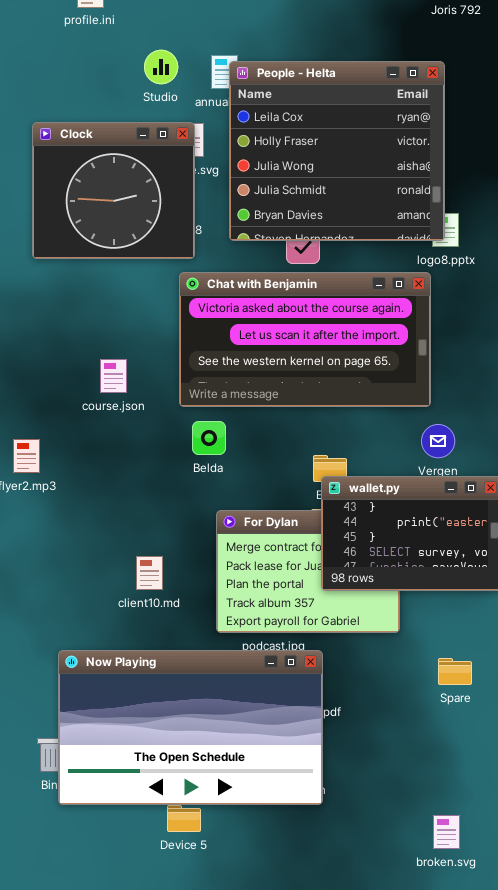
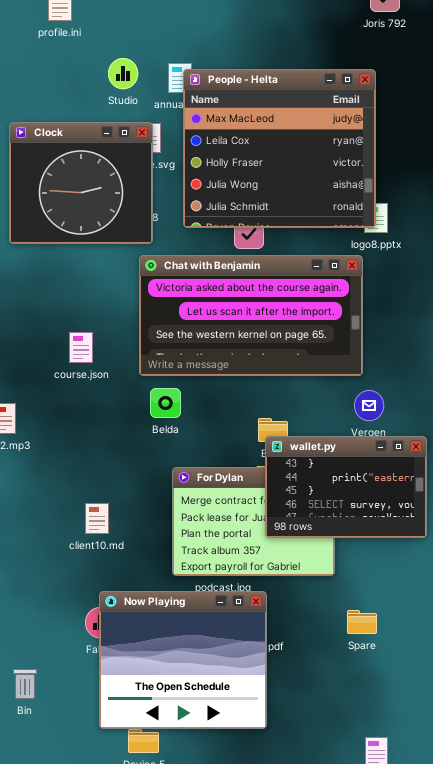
People - Helta: [229,61,445,241] -> [183,69,376,228], scrolled up 1 row
client10.md: [136,556,163,590] -> [85,503,109,534], moved
Now Playing: [58,650,323,805] -> [99,591,267,729], resized
Spare: [438,658,472,685] -> [347,610,377,634], moved

